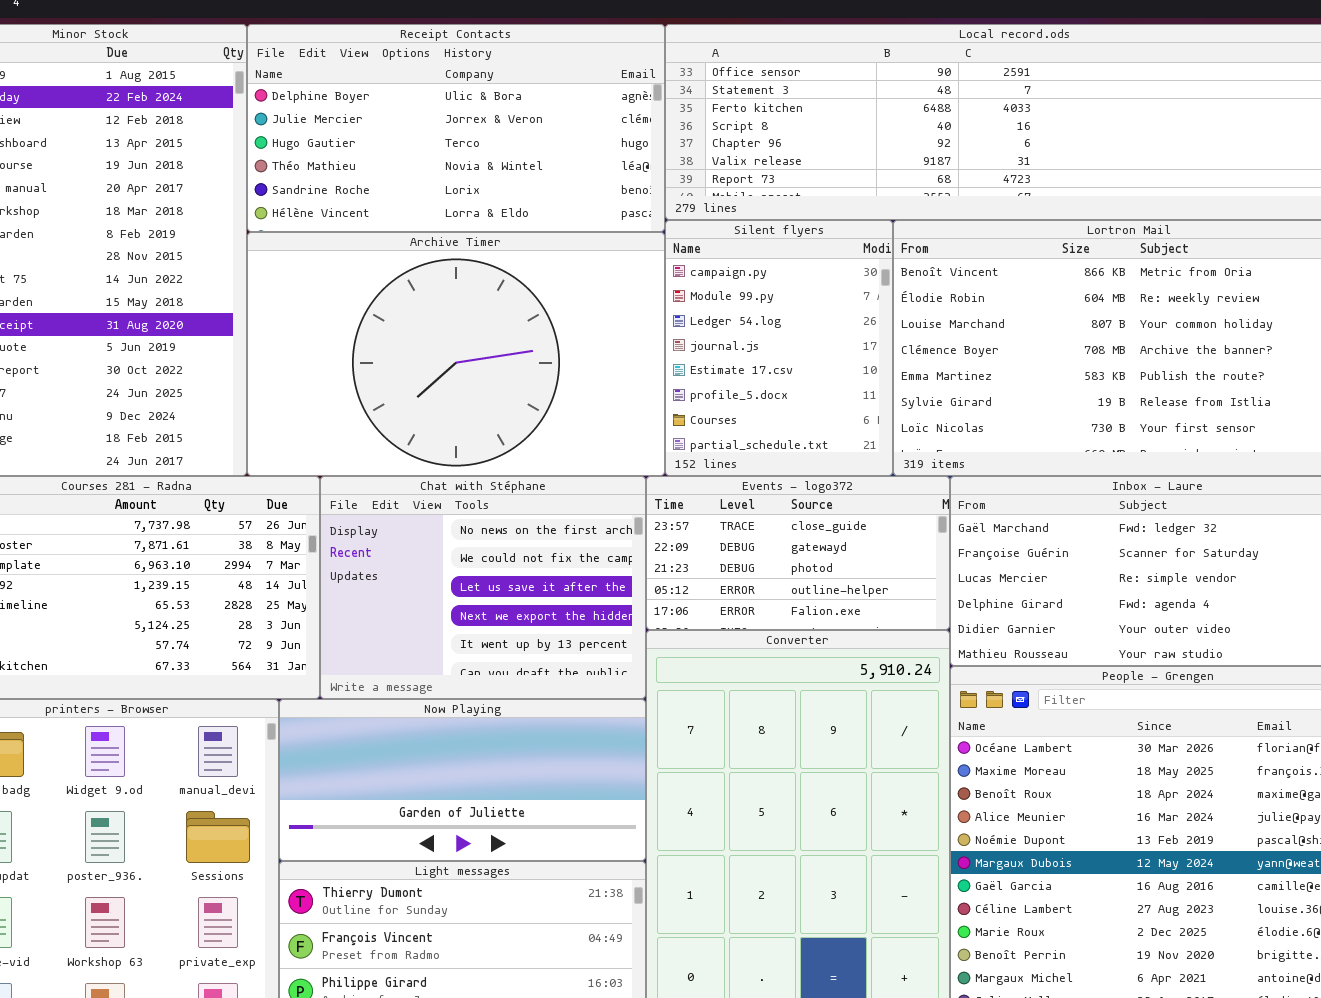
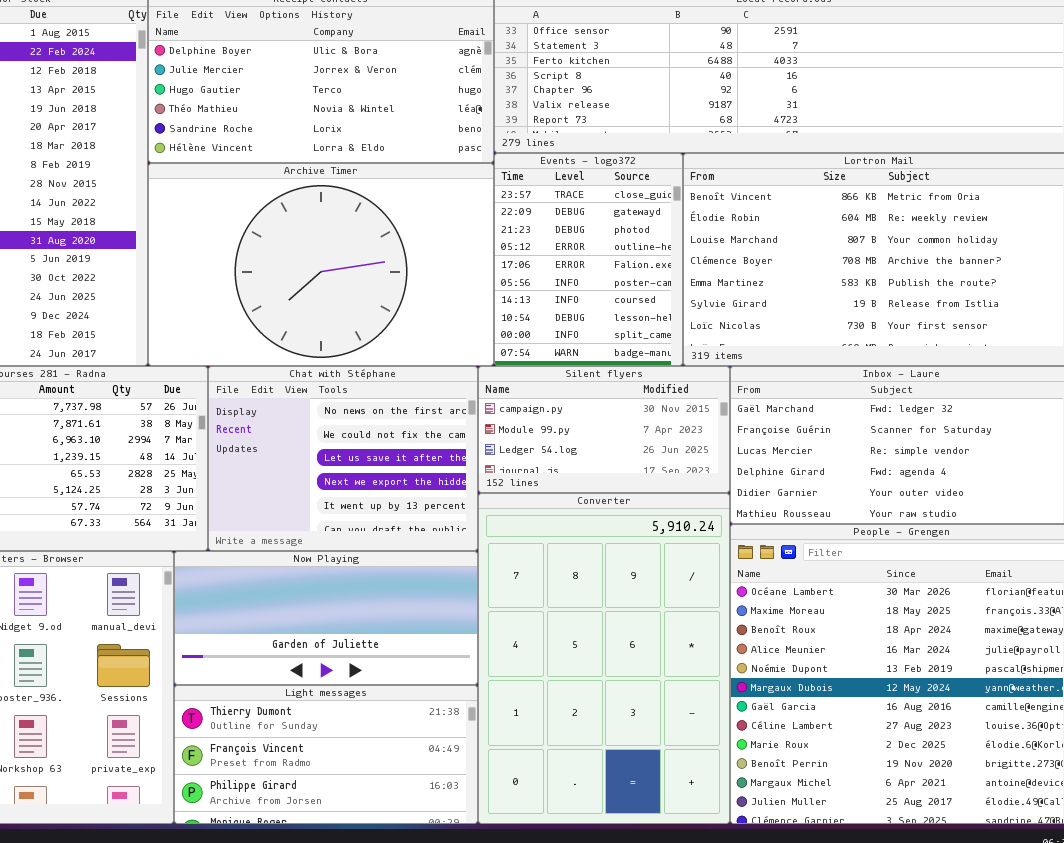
Silent flyers: [665,220,893,476] -> [478,366,730,493], moved, resized
Events - logo372: [646,476,950,630] -> [494,153,683,366], moved, resized

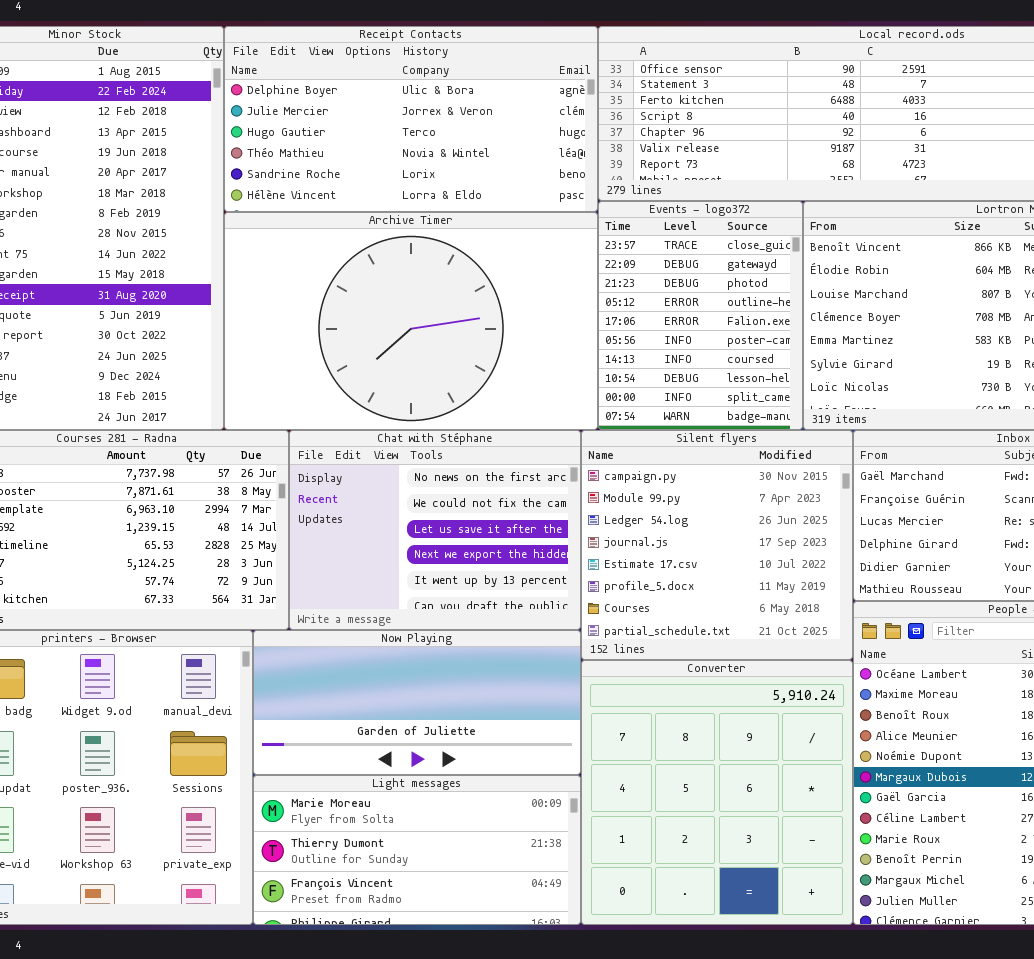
Silent flyers: [478,366,730,493] -> [581,430,853,660], resized
Converter: [478,493,730,824] -> [581,660,853,925], resized
Light messages: [174,685,478,824] -> [253,775,581,925], scrolled up 1 row

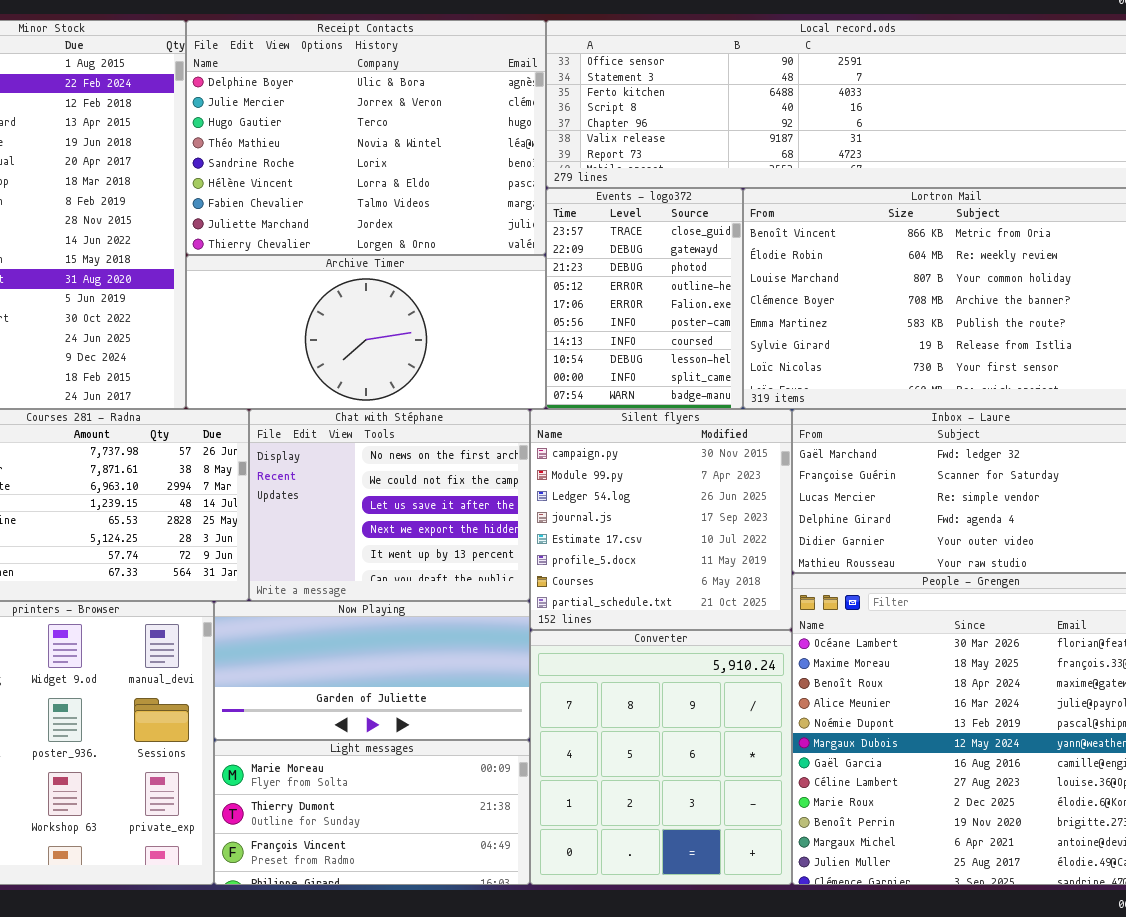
Receipt Contacts: [224,26,598,212] -> [186,20,546,255], resized
Archive Timer: [224,212,598,430] -> [186,255,546,409], resized

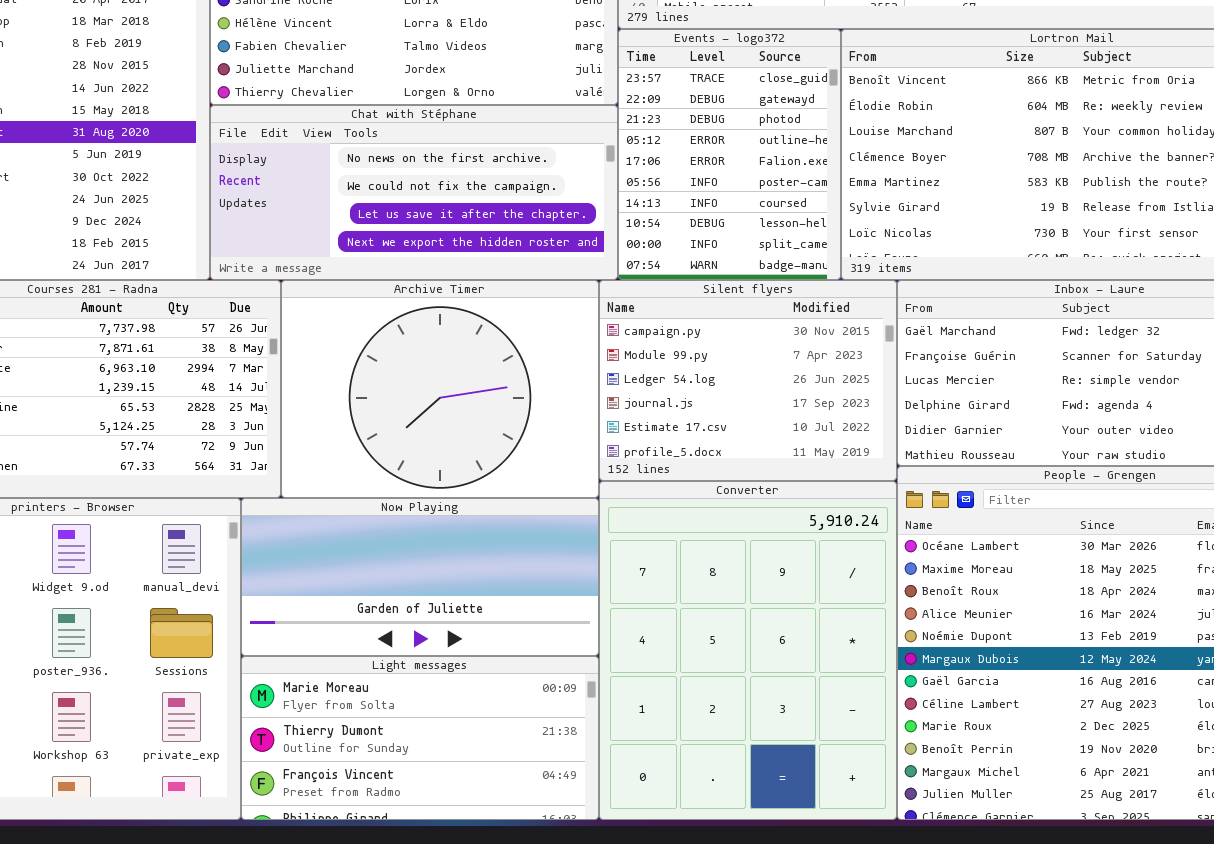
Archive Timer: [186,255,546,409] -> [281,280,599,498], moved, resized
Chat with Stéphane: [249,409,530,601] -> [210,105,618,280], moved, resized
Silent flyers: [530,409,792,630] -> [599,280,897,481], resized
Converter: [530,630,792,885] -> [599,481,897,820], resized

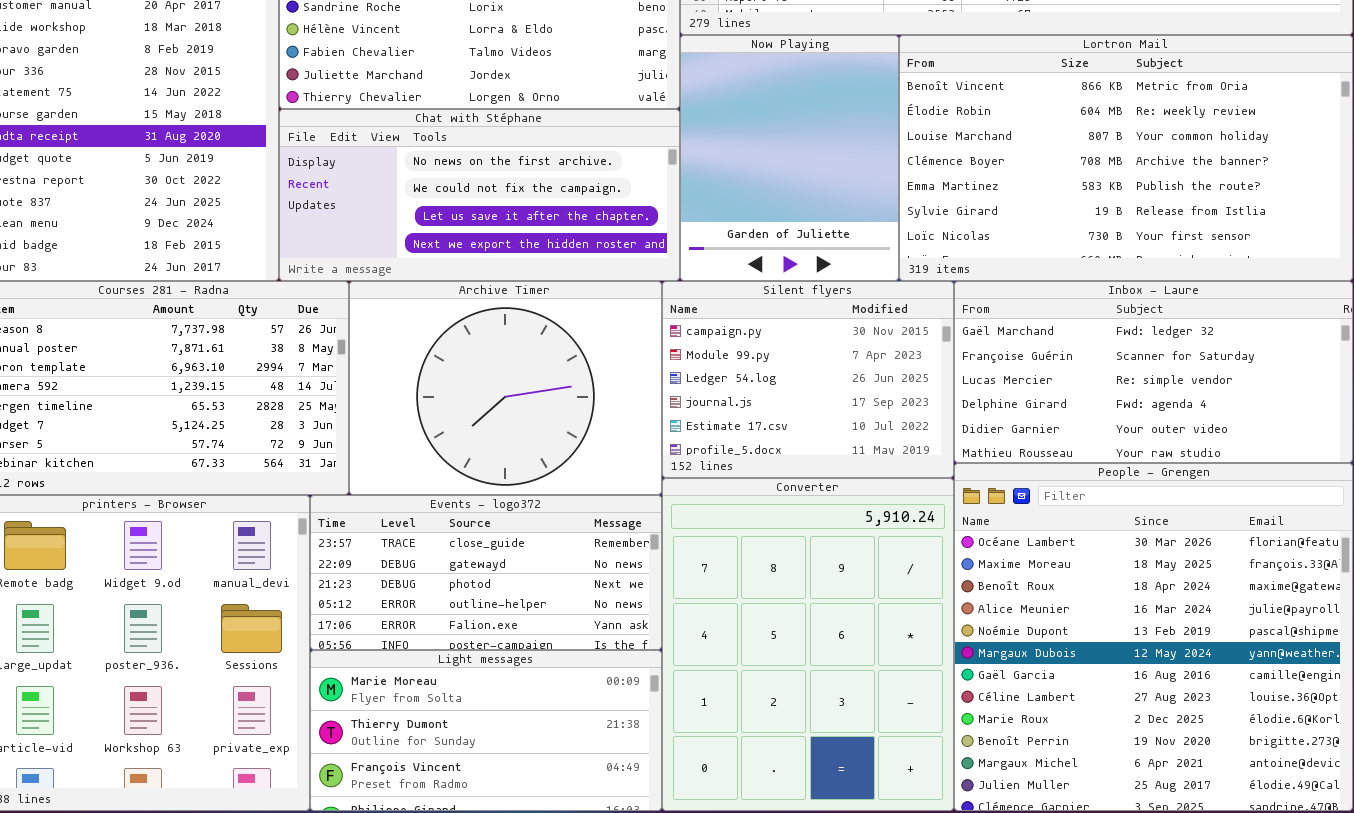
Events - logo372: [618,29,841,280] -> [310,495,662,650], moved, resized
Now Playing: [241,498,599,656] -> [680,35,899,281], moved, resized

